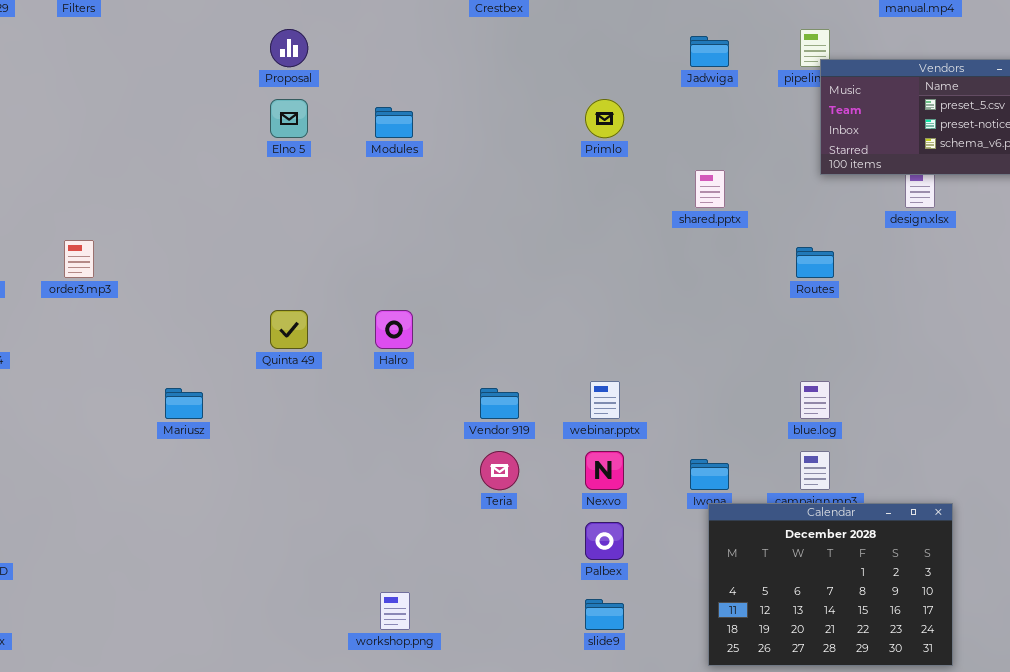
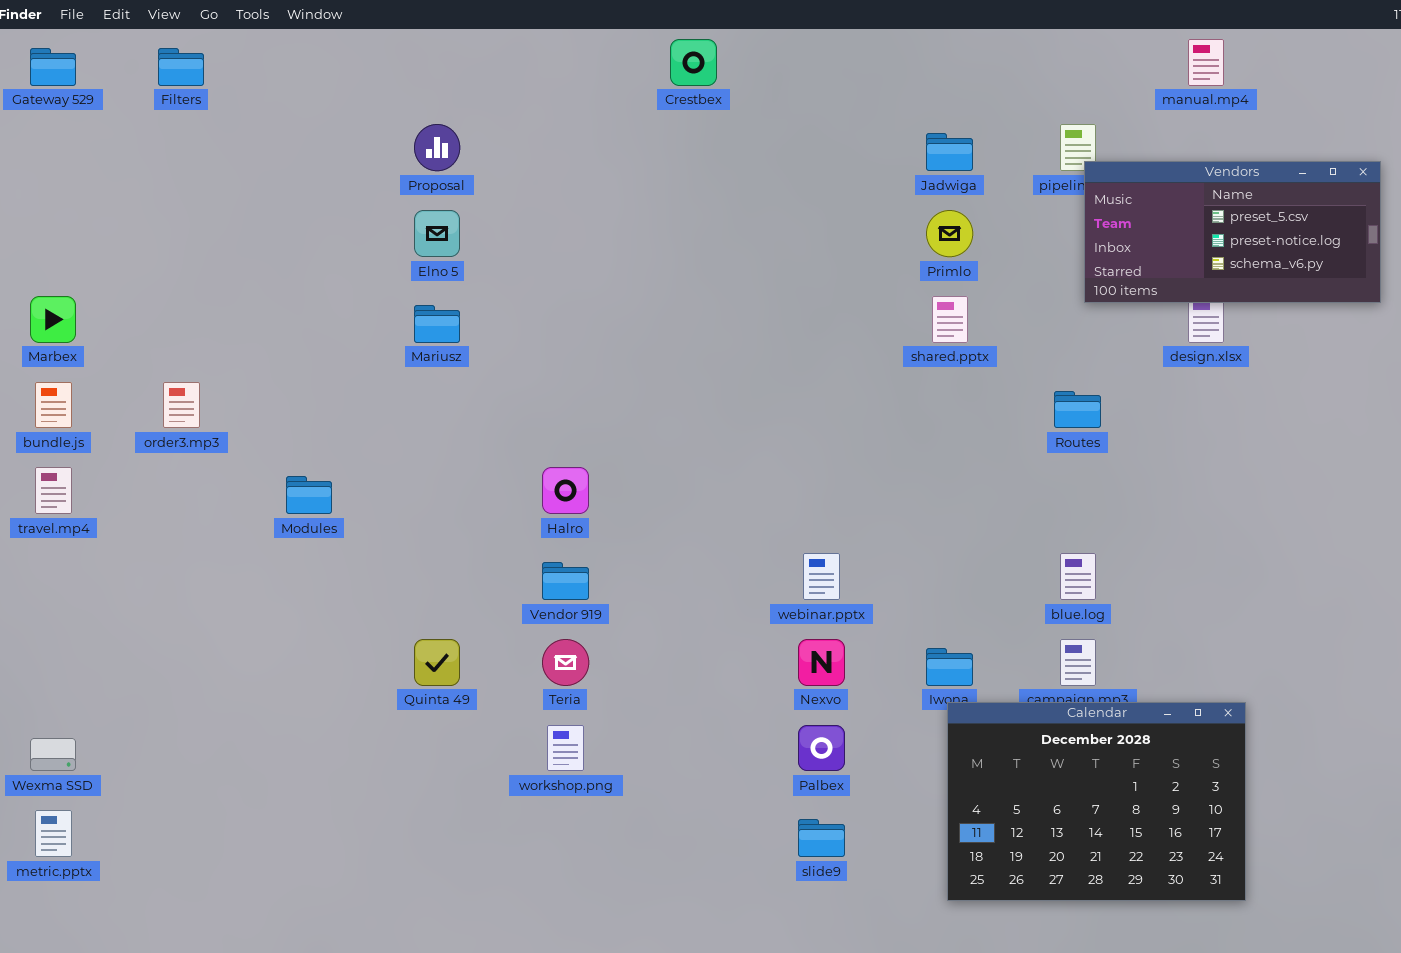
Primlo: [585,99,624,138] -> [926,210,973,257], moved
Modules: [375,107,413,138] -> [286,476,332,514], moved
Quinta 49: [270,310,308,349] -> [414,639,460,686], moved
Mariusz: [165,388,203,419] -> [414,305,460,343], moved
Vendor 919: [480,388,519,419] -> [542,562,589,600], moved
Teria: [480,451,519,490] -> [542,639,589,686], moved
workshop.png: [380,592,410,630] -> [547,725,584,771], moved

